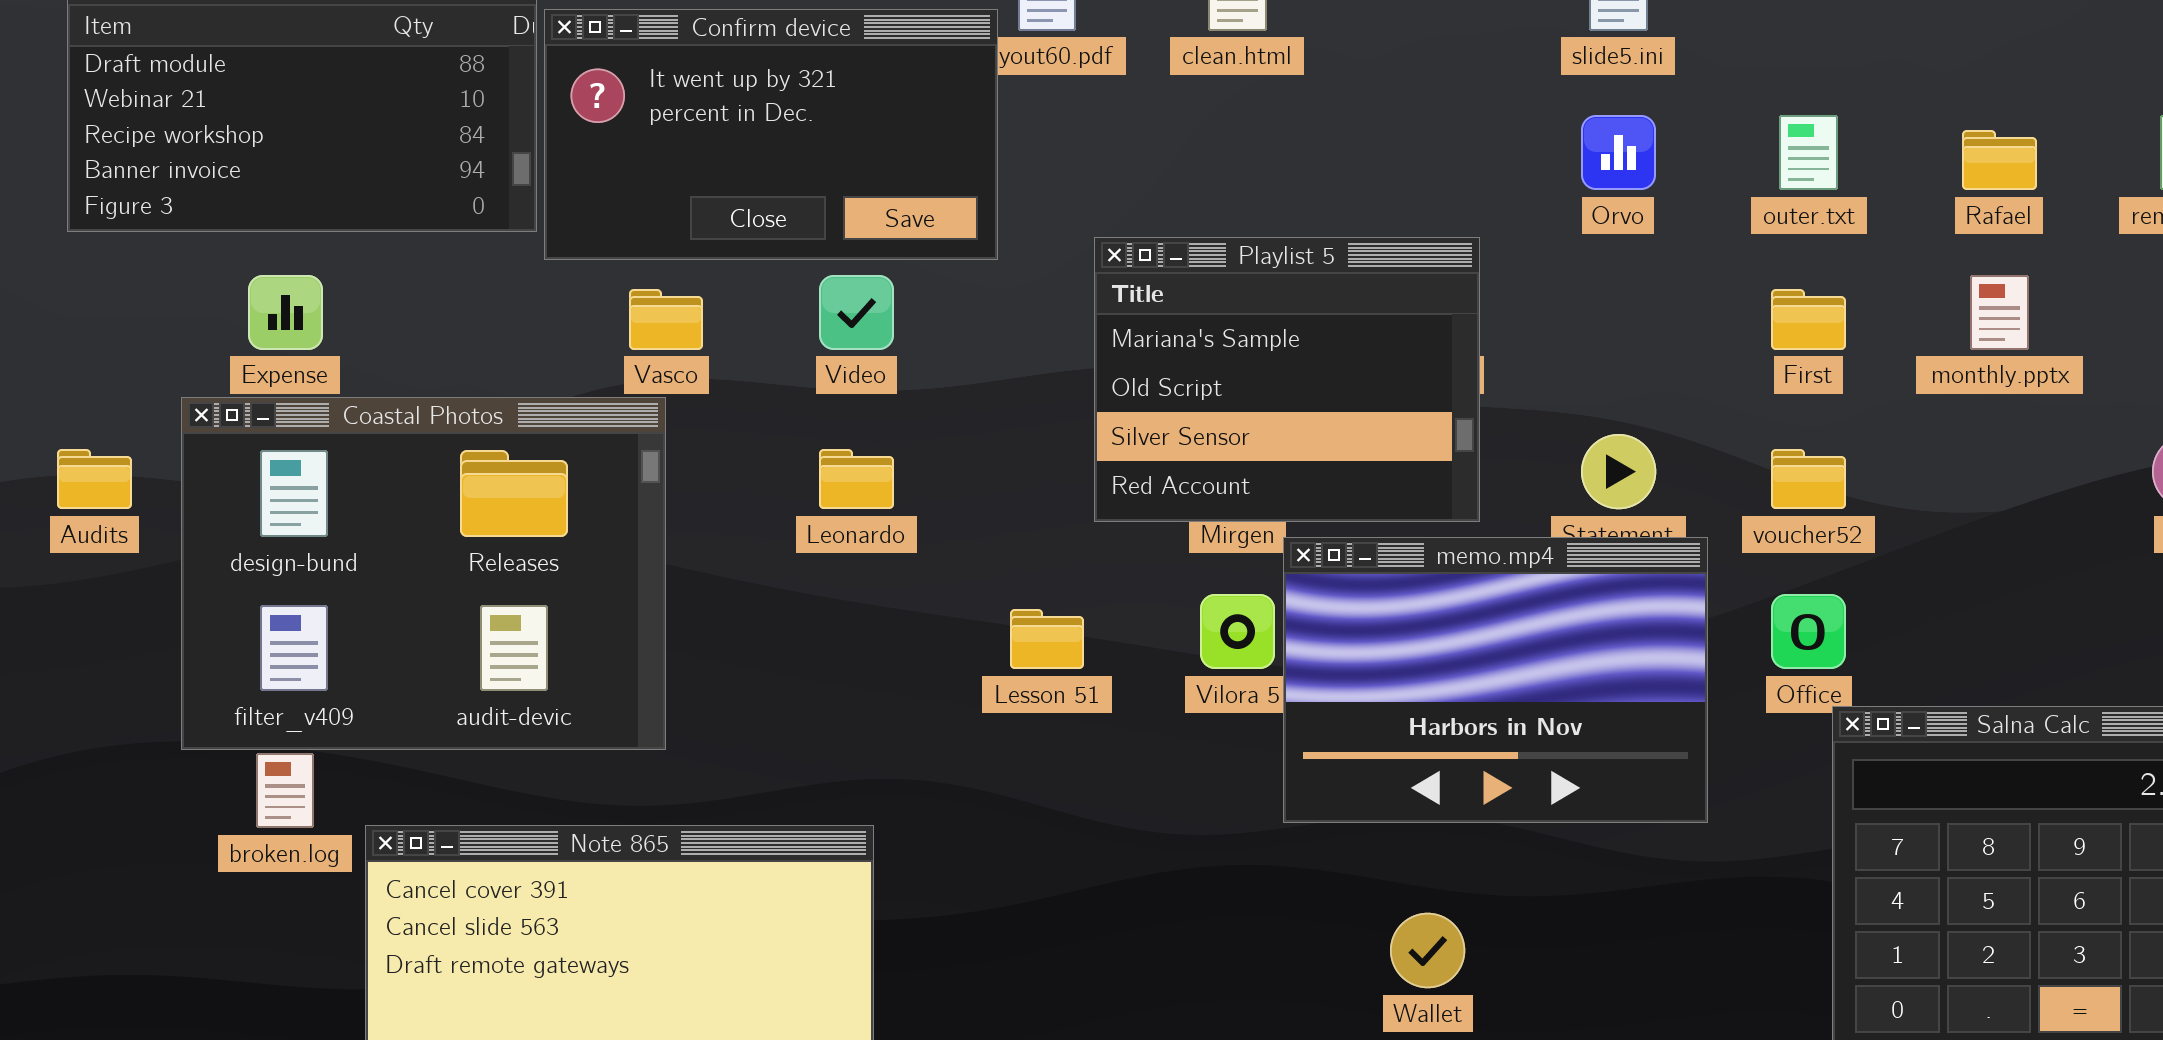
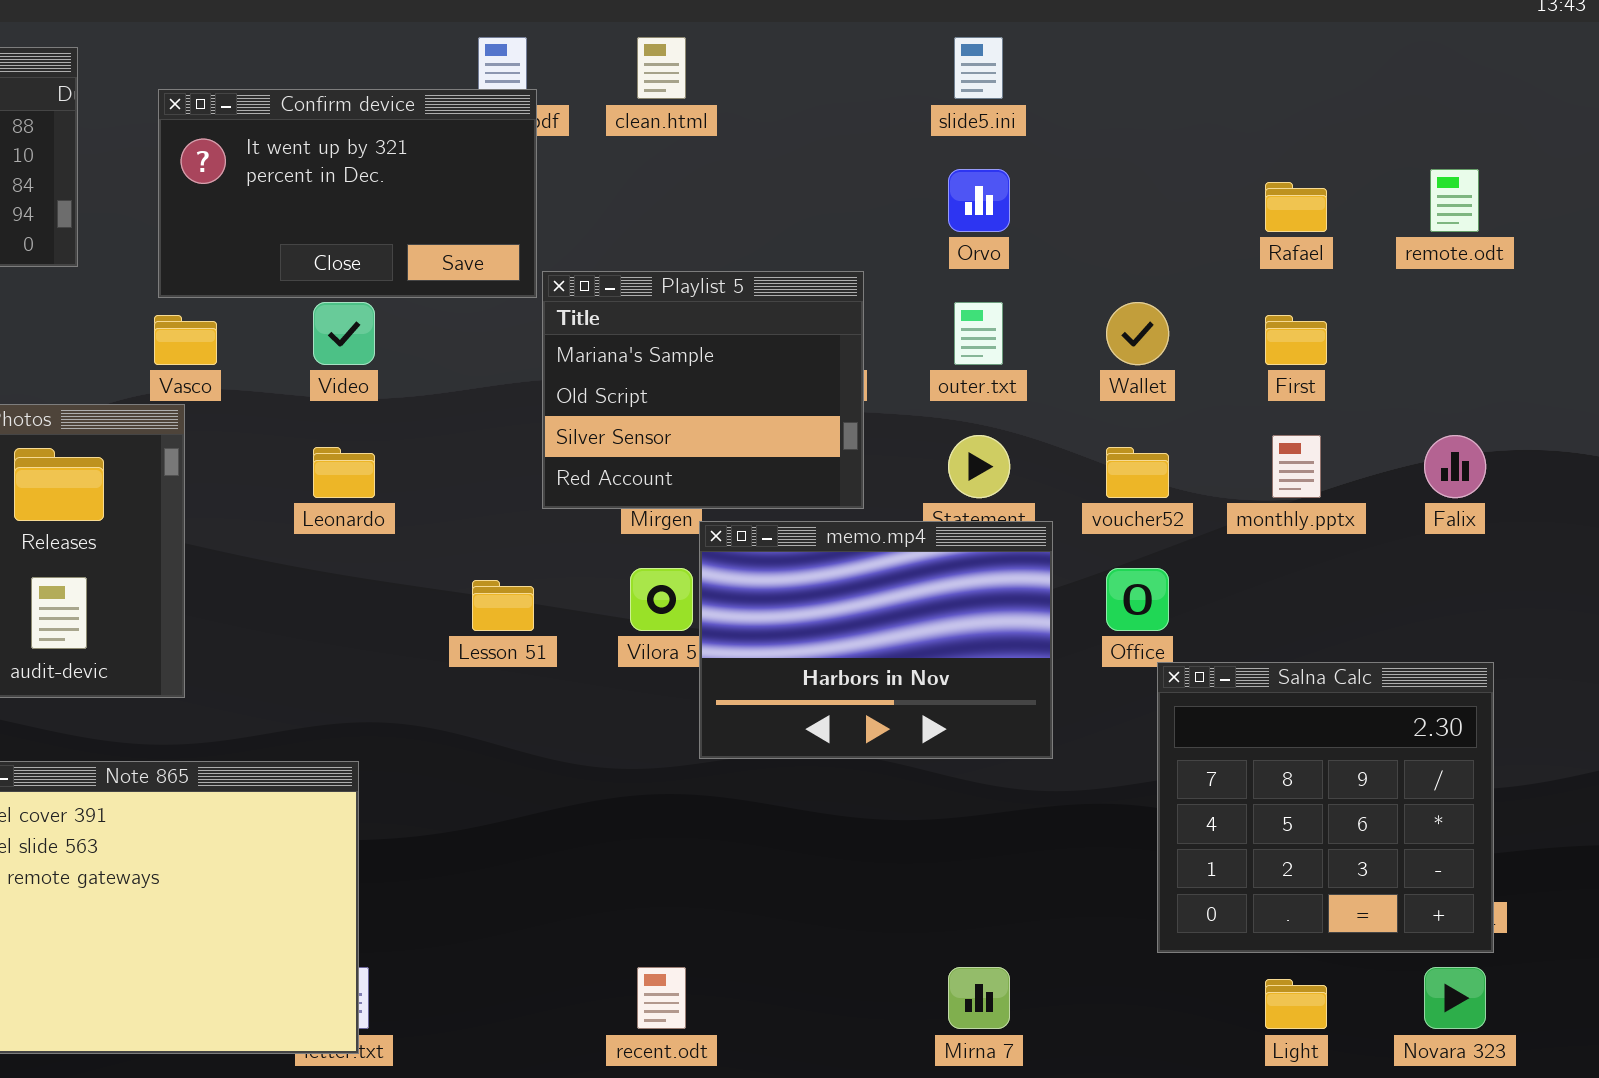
Confirm device: [544,9,998,260] -> [158,89,537,298], moved
outer.txt: [1779,115,1838,190] -> [954,302,1003,365], moved
monthly.pptx: [1970,275,2029,350] -> [1272,435,1321,498], moved
First: [1771,289,1846,350] -> [1265,315,1327,365], moved
Wallet: [1390,913,1465,988] -> [1106,302,1169,365], moved

